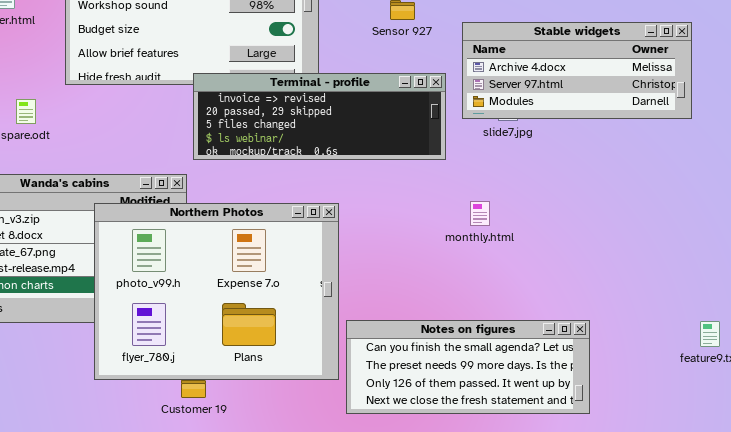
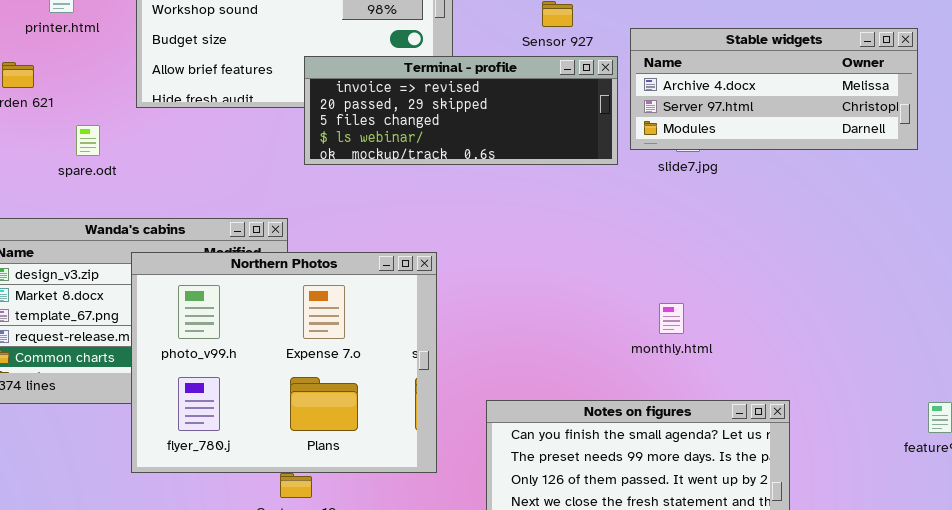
Terminal - profile: [193,73,446,160] -> [304,56,618,165], moved
monthly.html: [470,201,490,226] -> [659,303,684,334], moved
Northern Photos: [94,203,339,380] -> [131,252,437,473], moved

